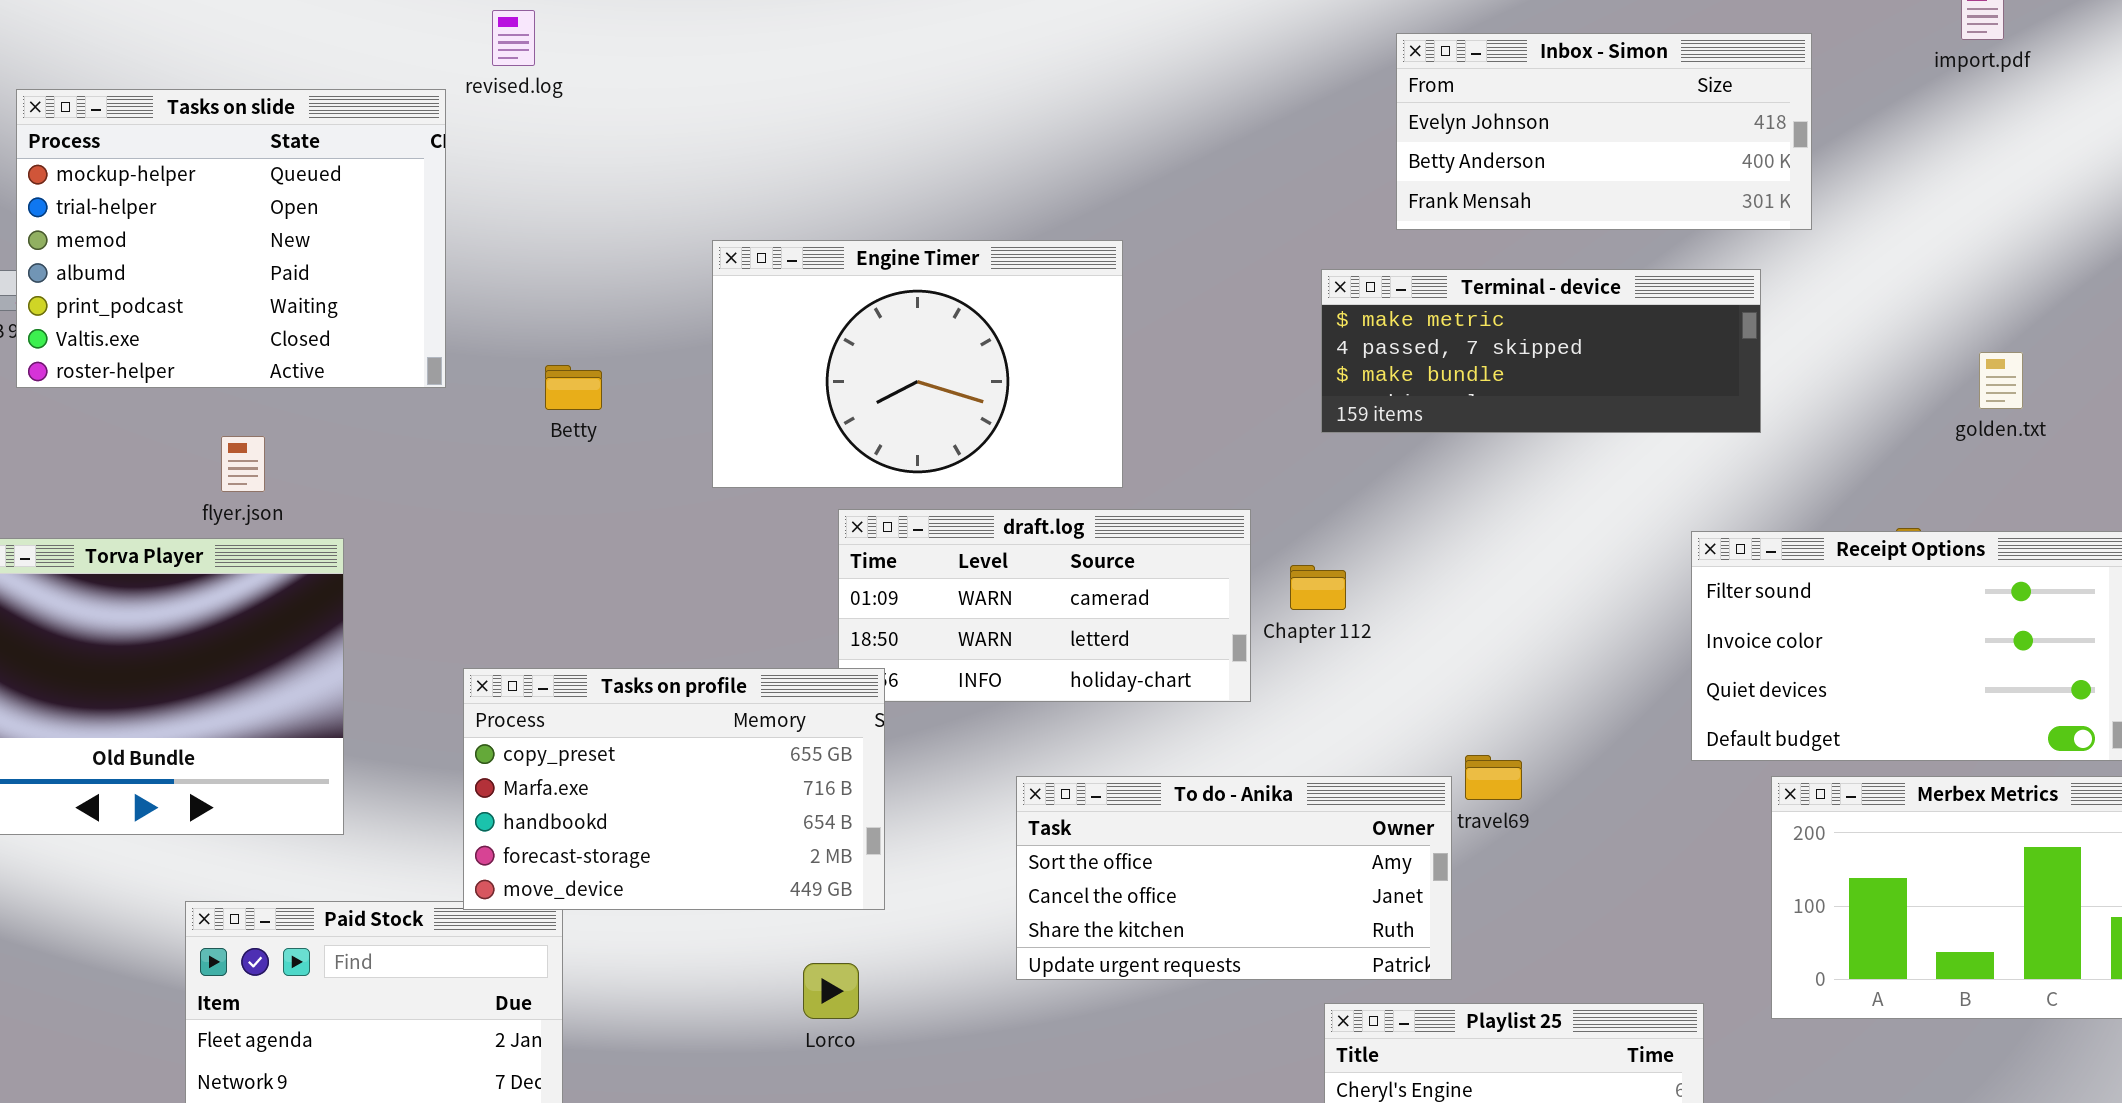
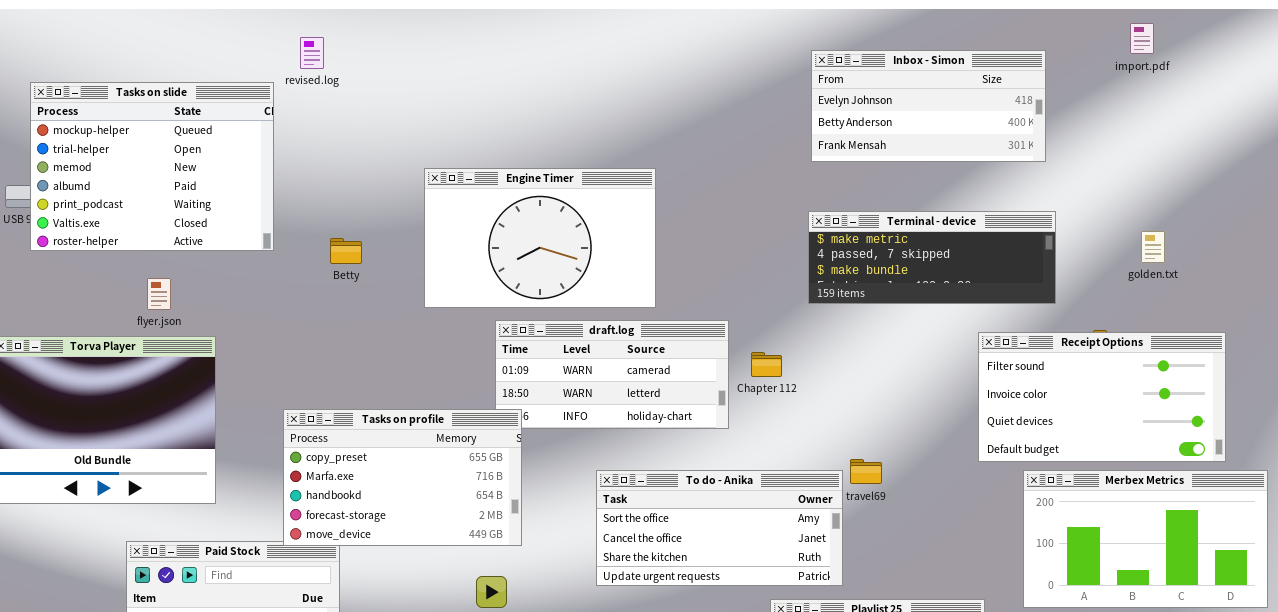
Terminal - device: [1321,269,1761,433] -> [808,211,1056,304], moved

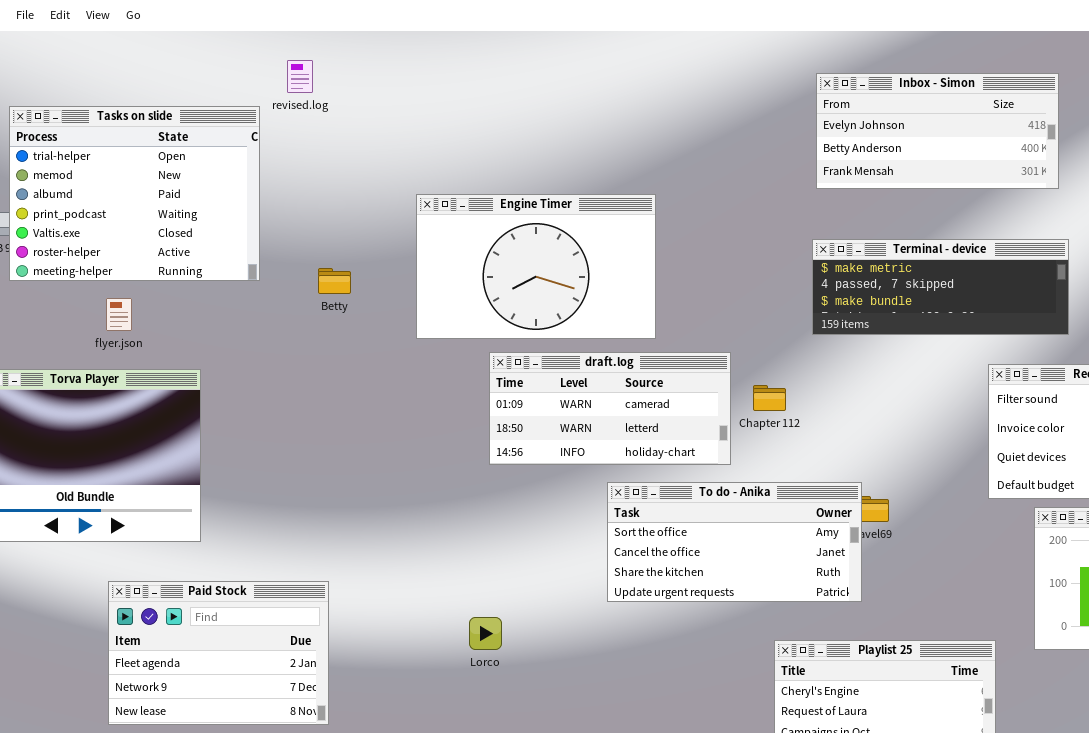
Tasks on slide: [30,82,274,251] -> [9,106,260,281], scrolled down 1 row
flyer.json: [147,278,171,310] -> [106,298,132,331], moved
Tasks on profile: [283,409,522,546] -> none, closed
To do - Anika: [596,470,843,586] -> [607,482,862,602], moved

